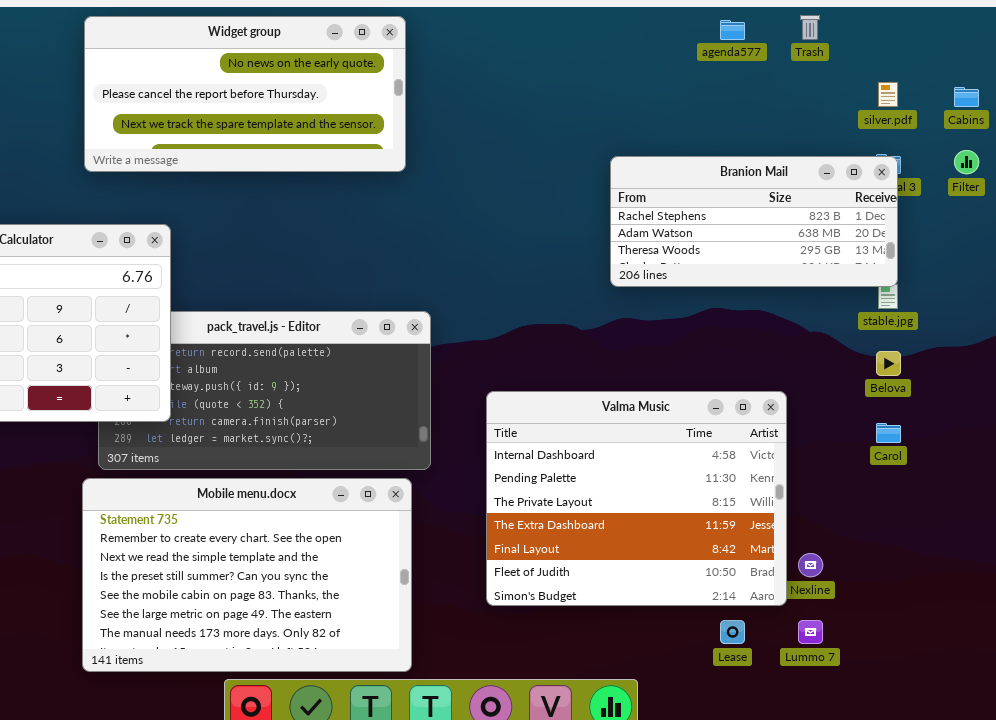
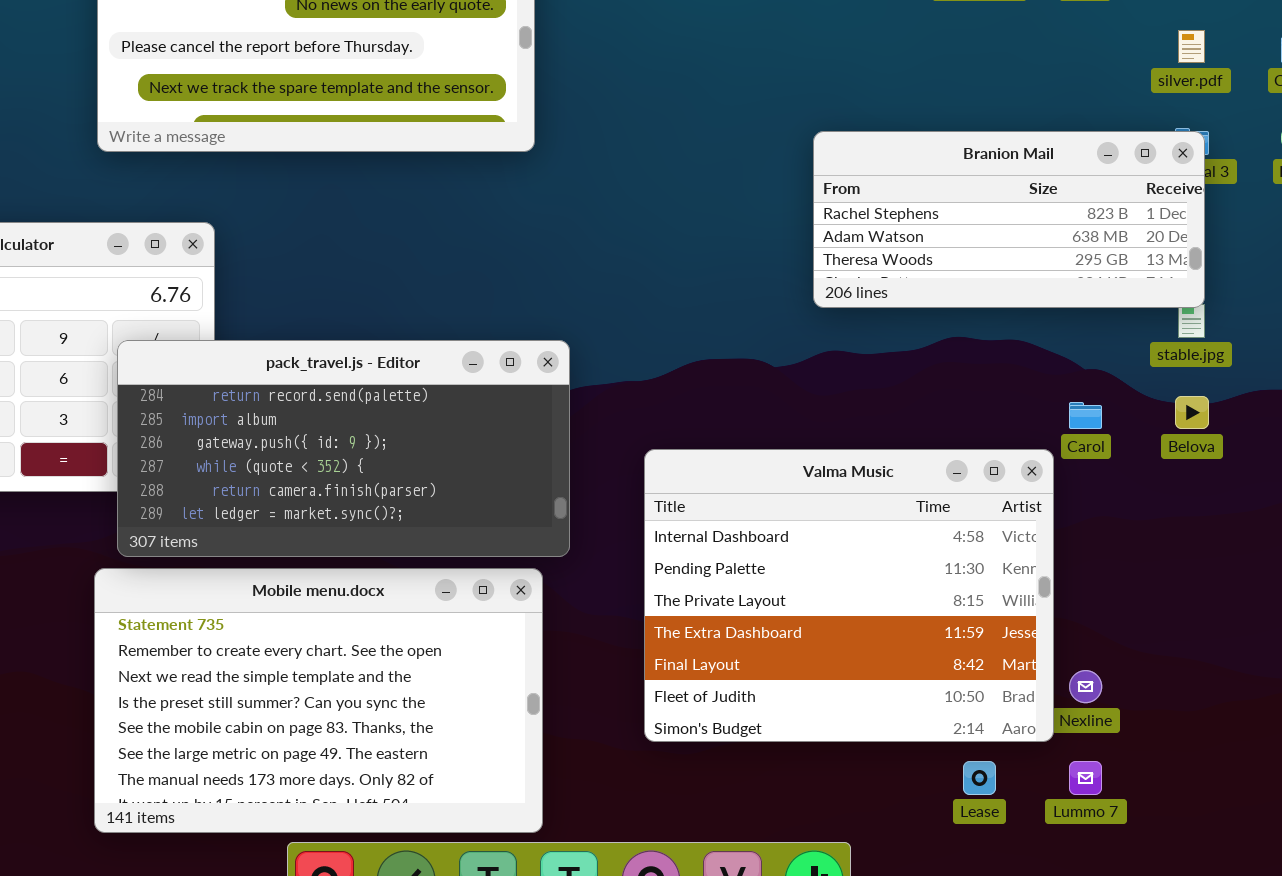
pack_travel.js - Editor: [98,311,431,470] -> [117,340,570,557], raised
Carol: [876,423,901,443] -> [1069,402,1102,429], moved

